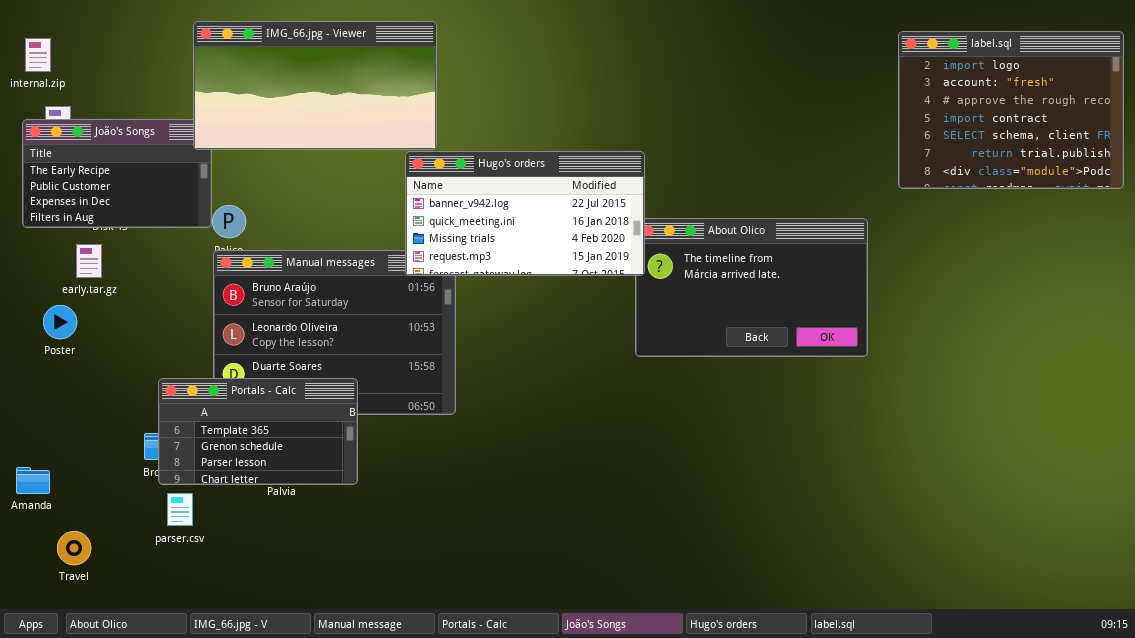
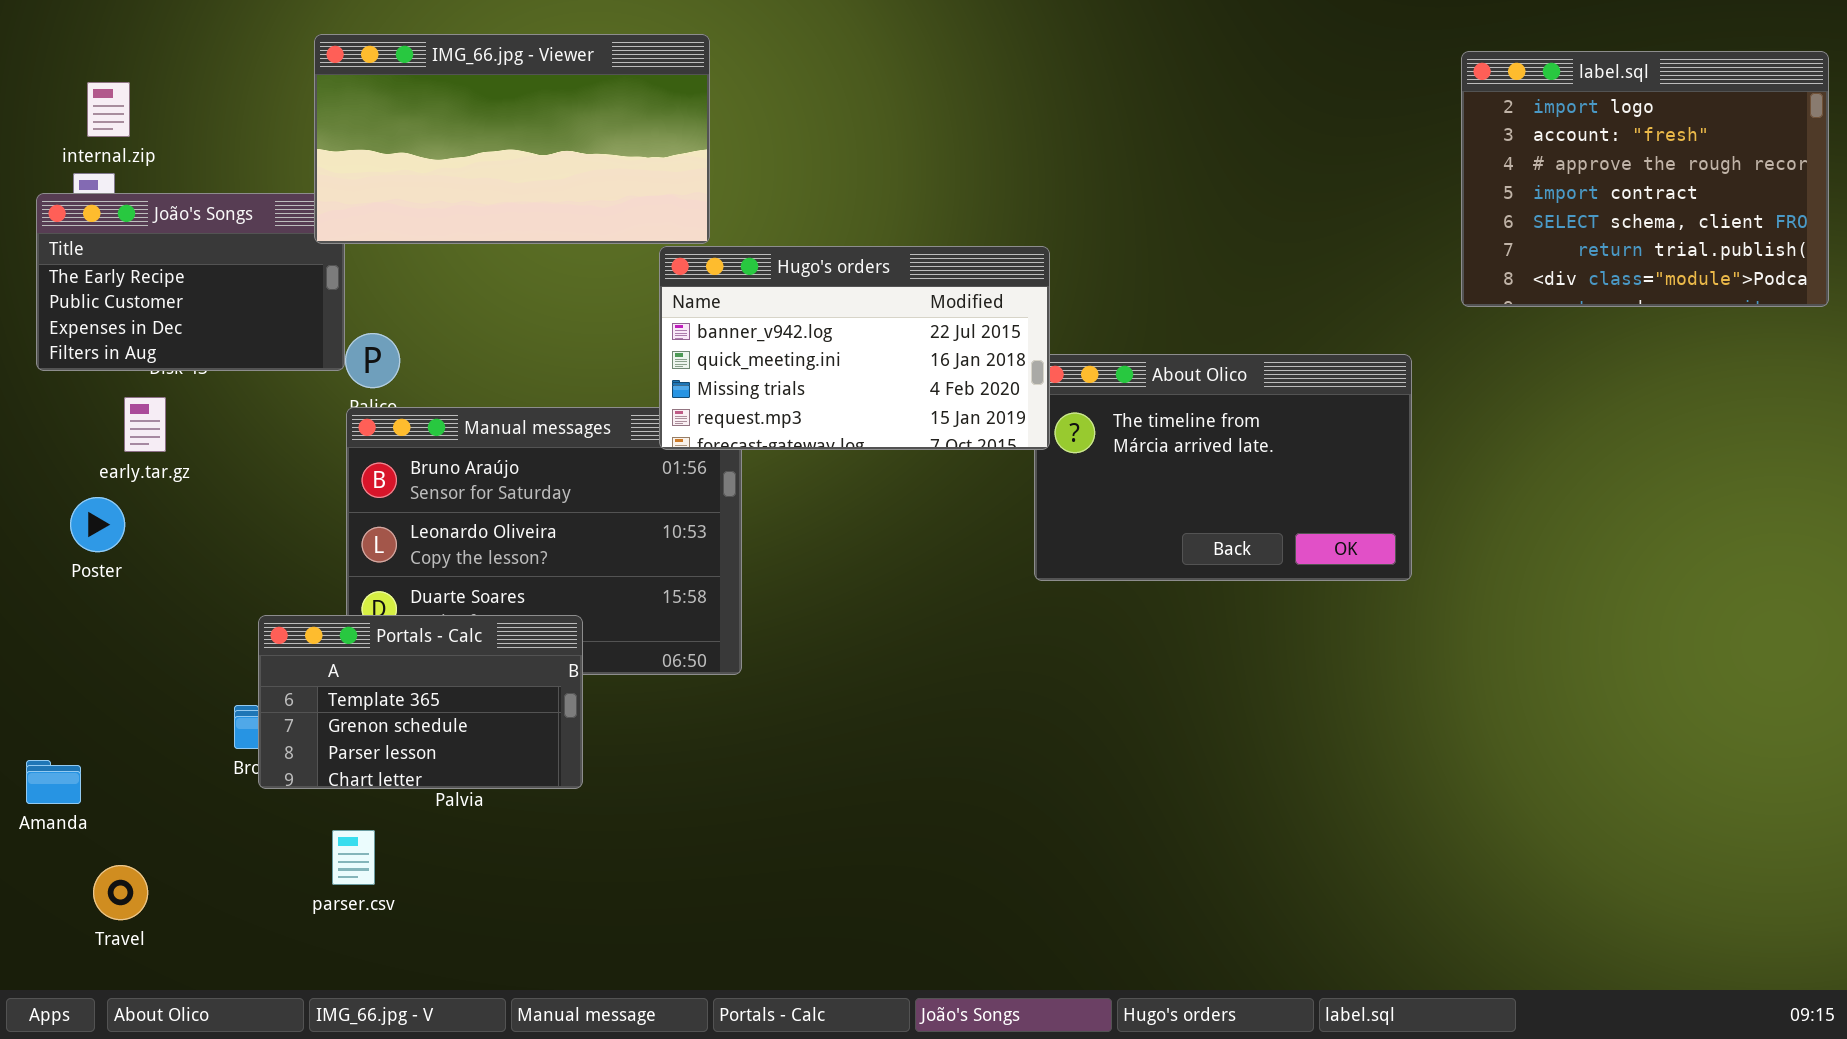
internal.zip: [25,38,51,72] -> [87,82,130,137], moved
parser.csv: [167,493,193,526] -> [332,830,375,885], moved

